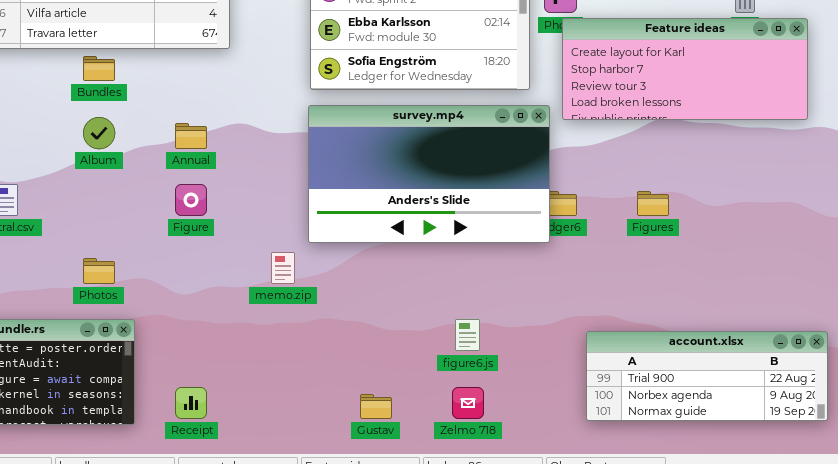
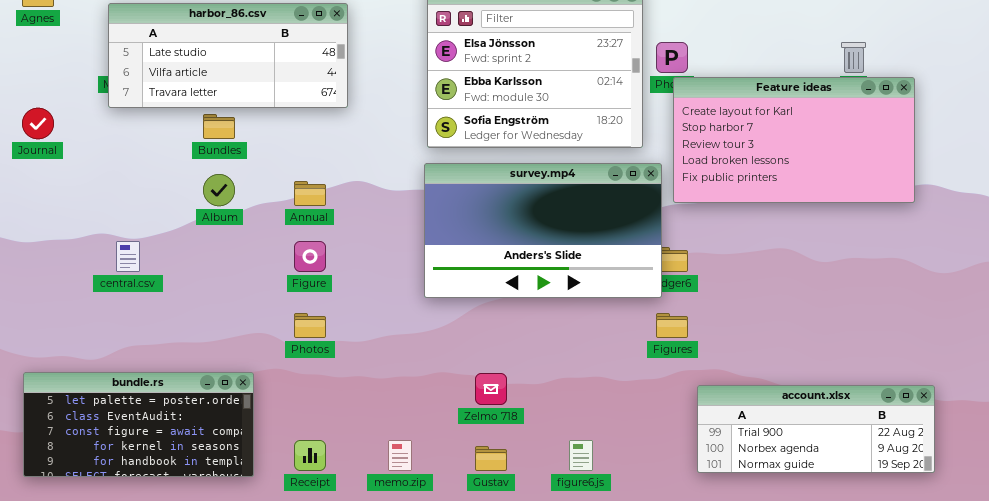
Feature ideas: [562,18,808,120] -> [673,77,915,203], resized
Figures: [637,191,669,216] -> [656,313,688,338], moved
memo.zip: [271,252,295,284] -> [388,440,412,471], moved
Photos: [83,258,115,284] -> [294,313,326,338], moved
figure6.js: [455,319,480,351] -> [569,440,593,471], moved
Zelmo 718: [452,387,484,419] -> [475,373,507,405], moved

